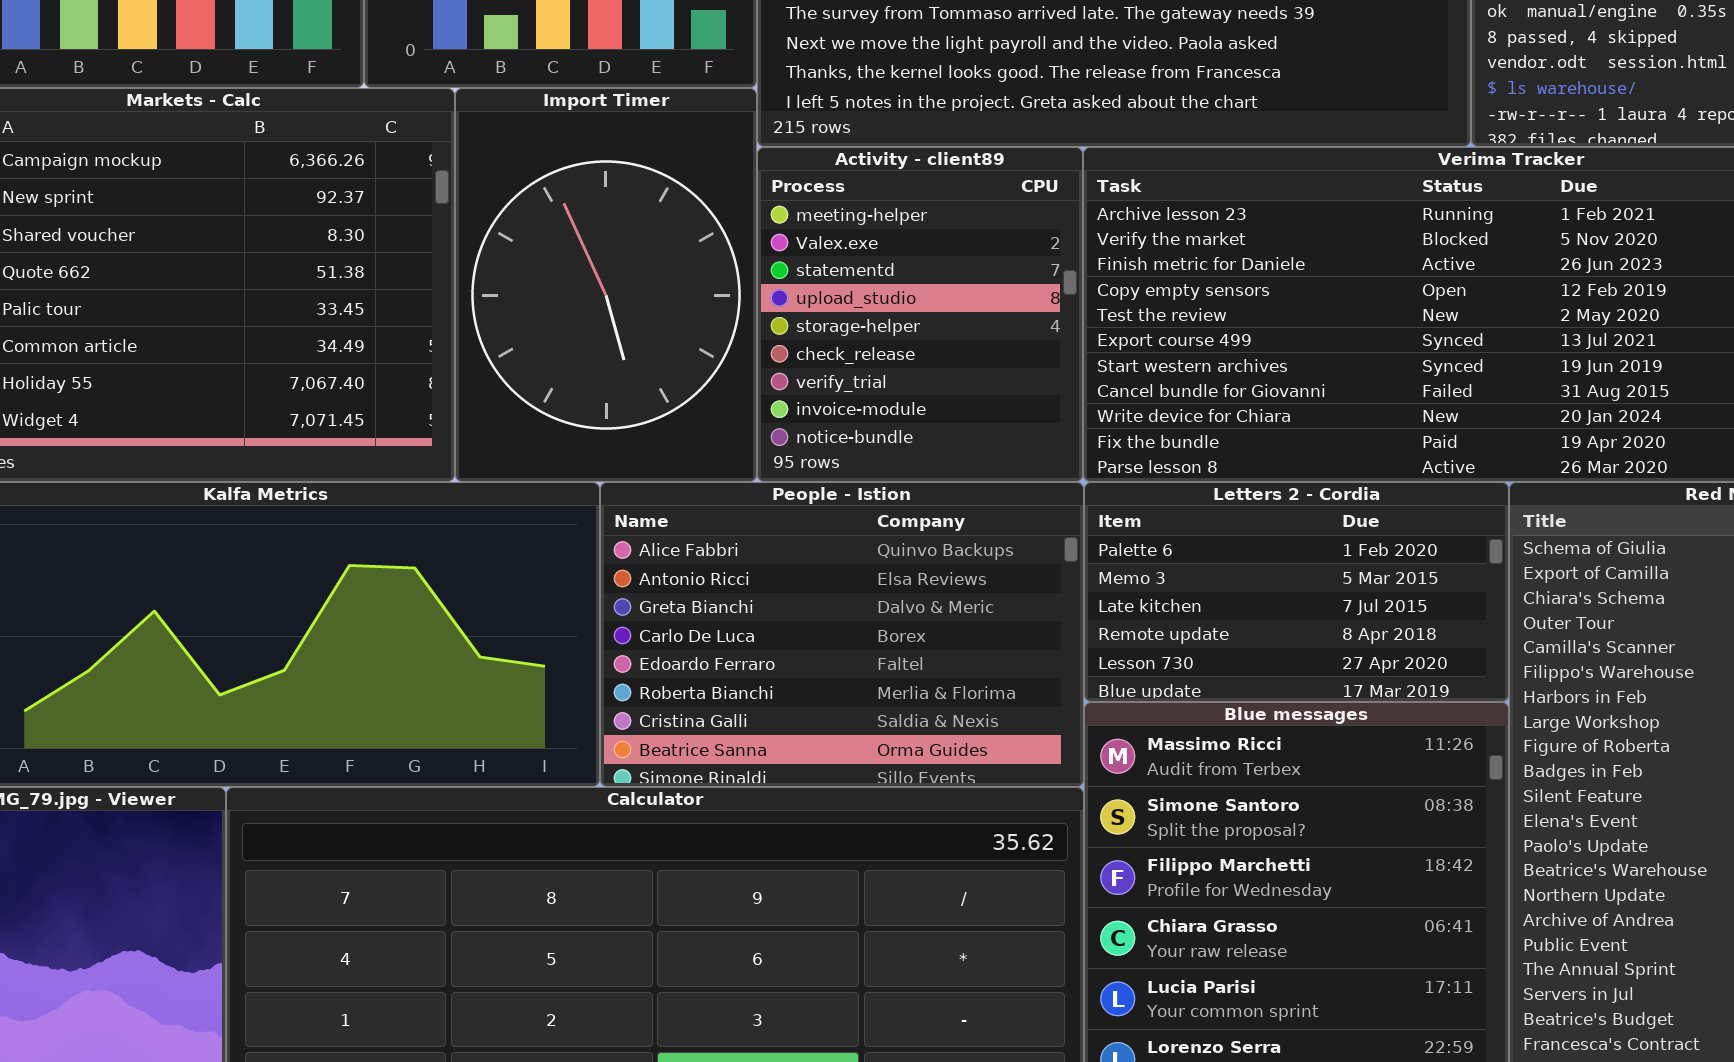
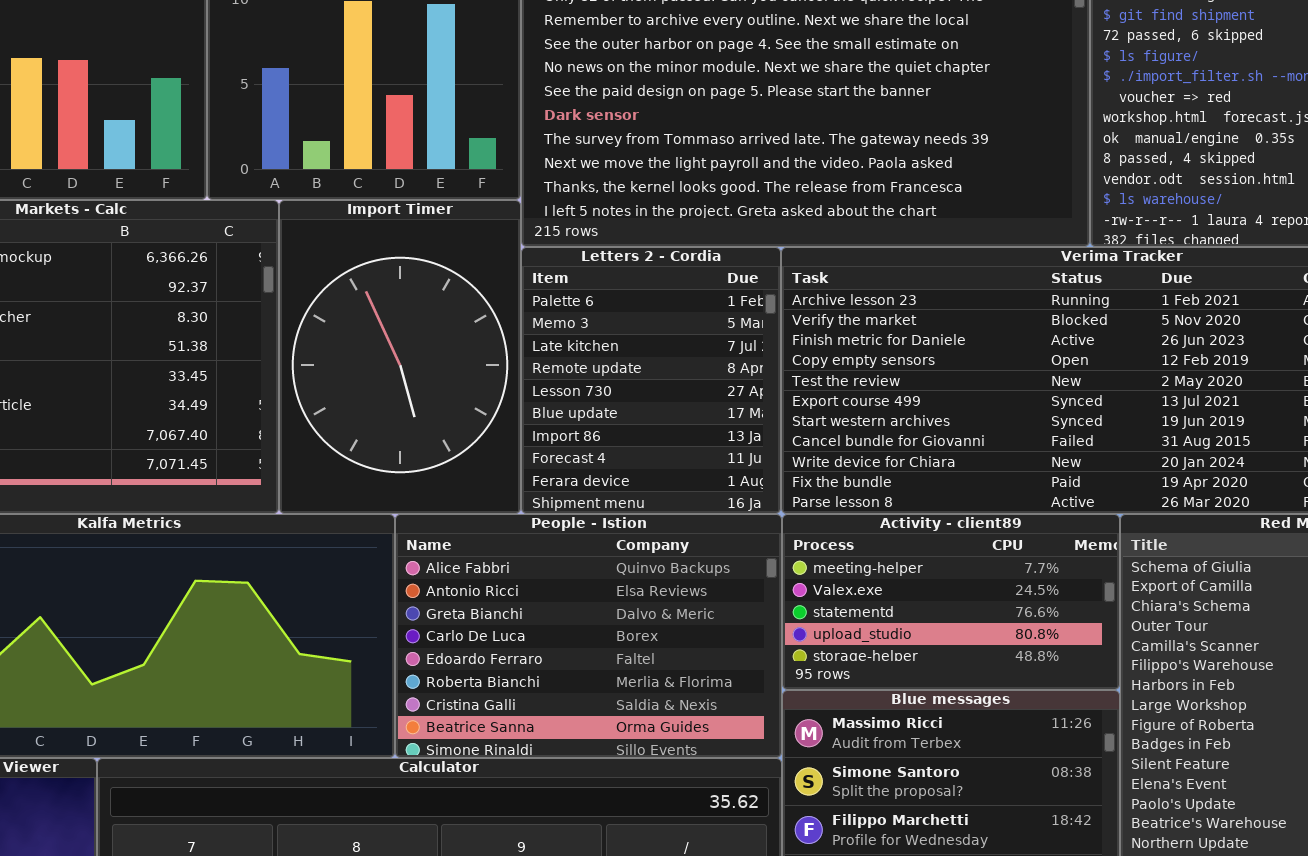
Activity - client89: [757,147,1083,482] -> [782,514,1120,690], moved, resized
Letters 2 - Cordia: [1084,482,1509,702] -> [521,247,781,514], moved, resized

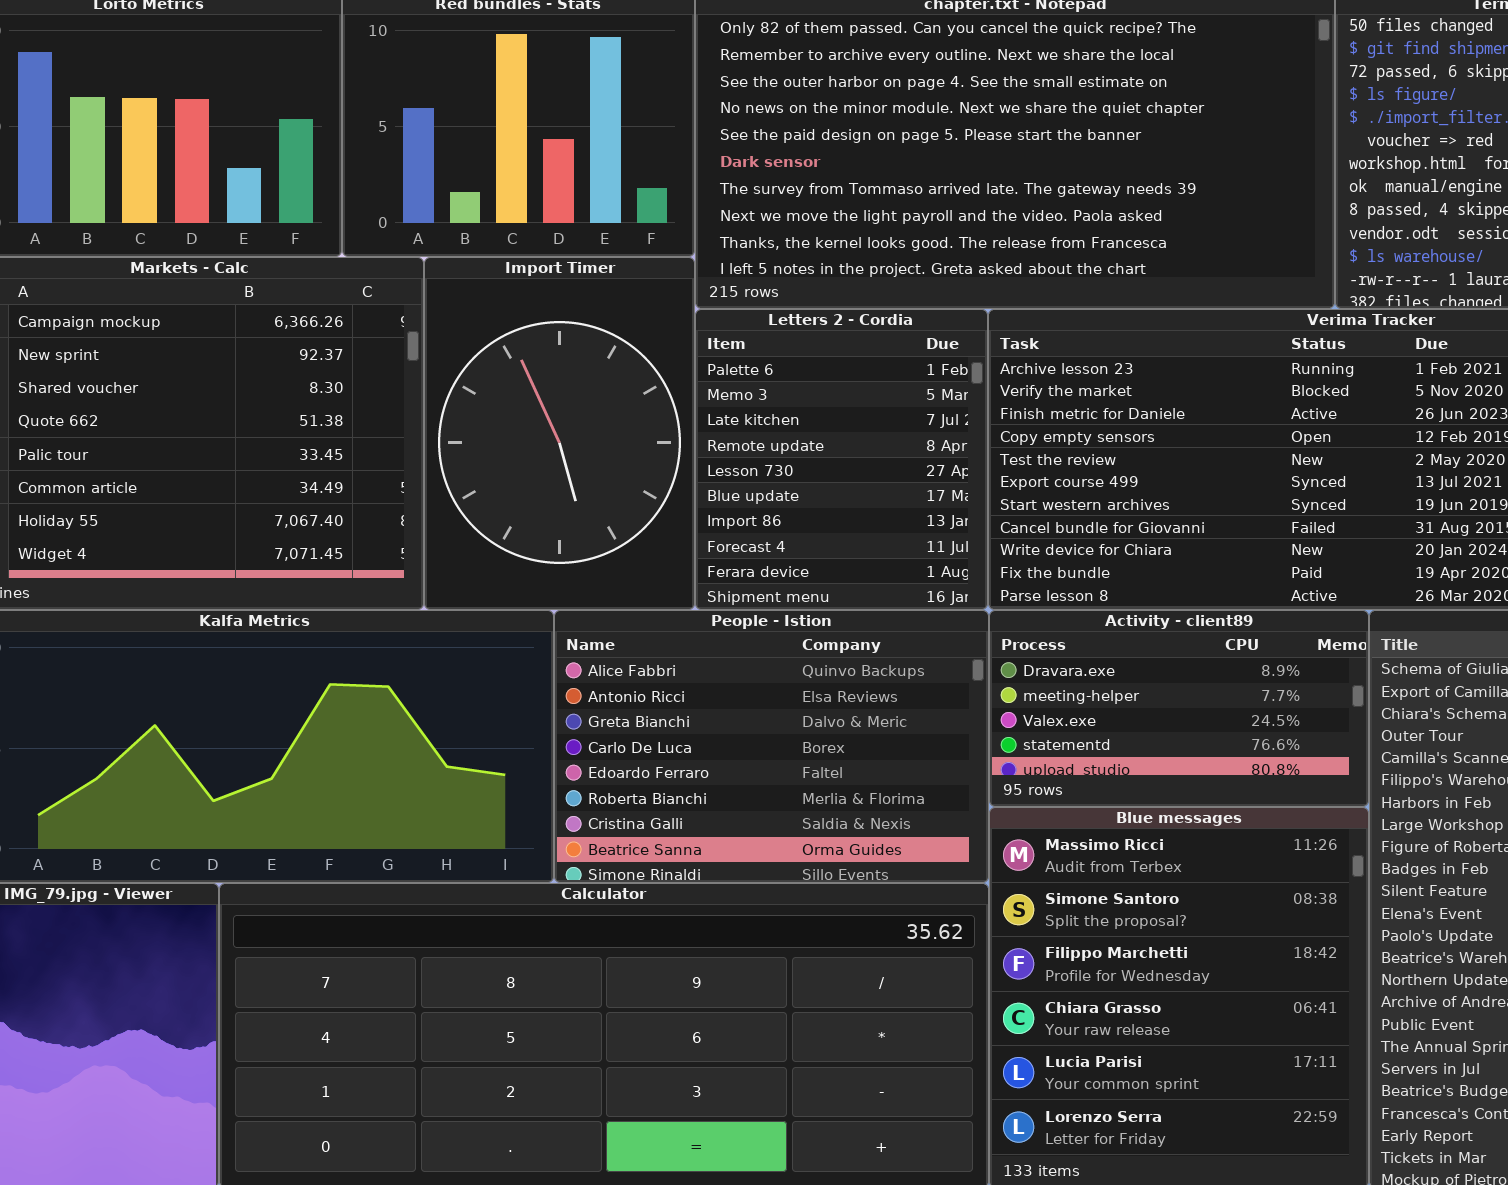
Activity - client89: [782,514,1120,690] -> [989,610,1369,807], scrolled up 1 row

